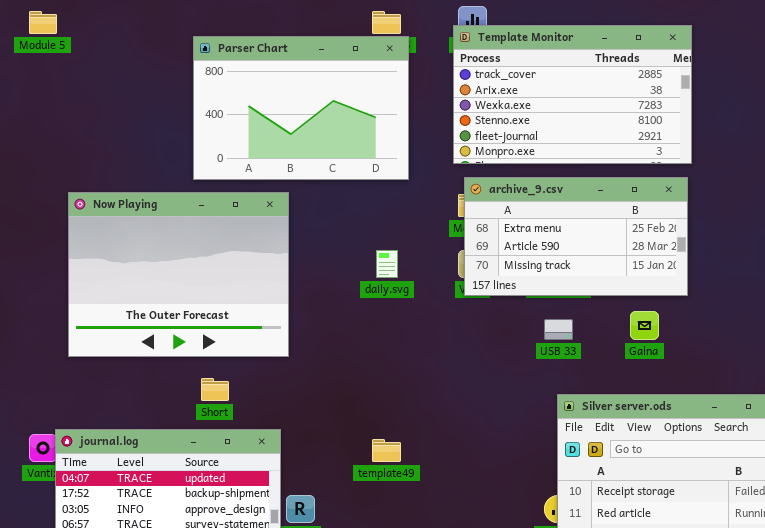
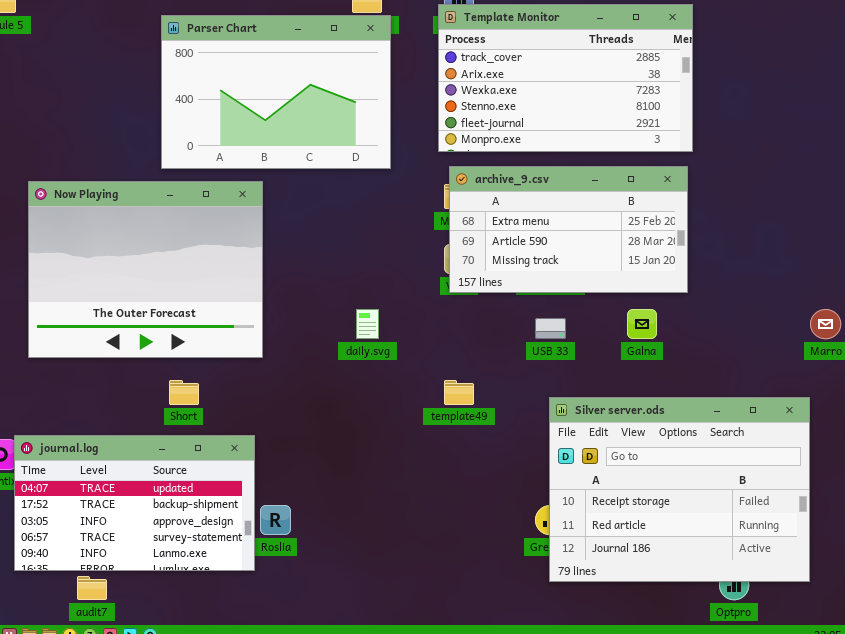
daily.svg: [376,250,398,278] -> [356,309,379,339], moved
template49: [372,439,401,462] -> [444,380,474,405], moved

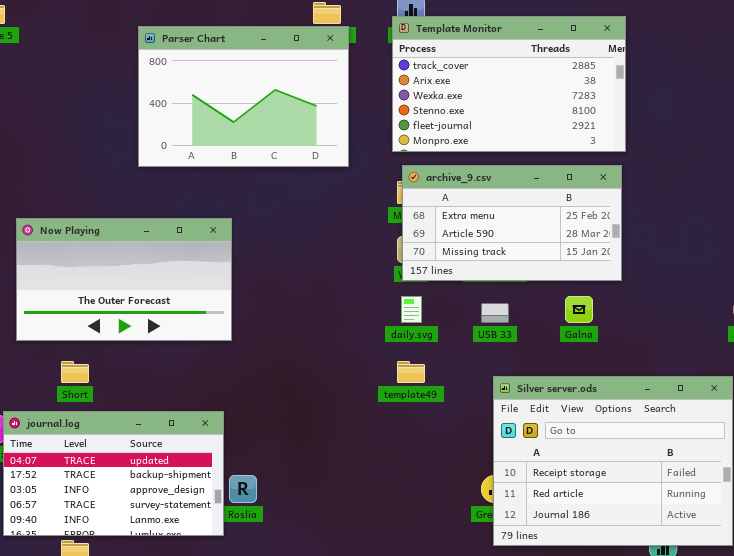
Now Playing: [28,181,263,358] -> [16,218,232,341], resized
daily.svg: [356,309,379,339] -> [401,296,422,323], moved
Short: [169,380,199,405] -> [61,361,89,383], moved

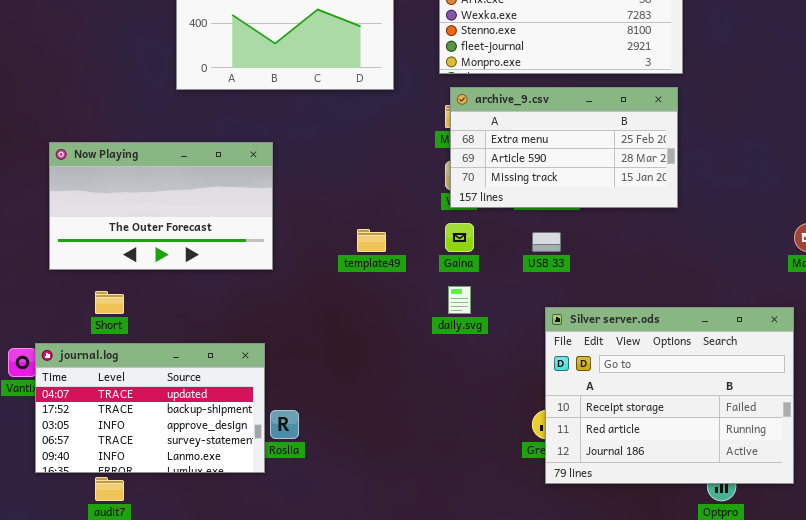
daily.svg: [401,296,422,323] -> [448,286,471,314], moved
Galna: [565,296,593,323] -> [445,223,474,252], moved
template49: [397,361,425,383] -> [357,229,386,252], moved

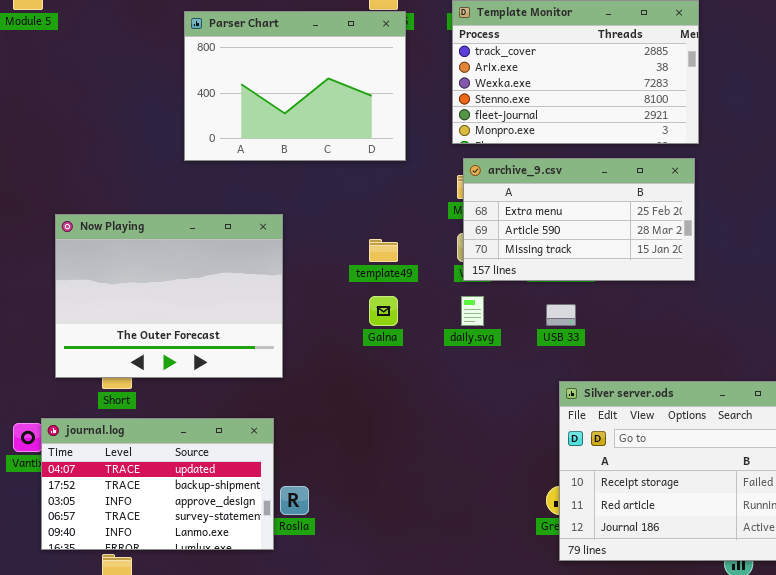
Now Playing: [49,142,273,270] -> [55,214,283,378], resized
Galna: [445,223,474,252] -> [369,296,398,326], moved
template49: [357,229,386,252] -> [369,239,398,262], moved
daily.svg: [448,286,471,314] -> [461,296,484,326], moved

